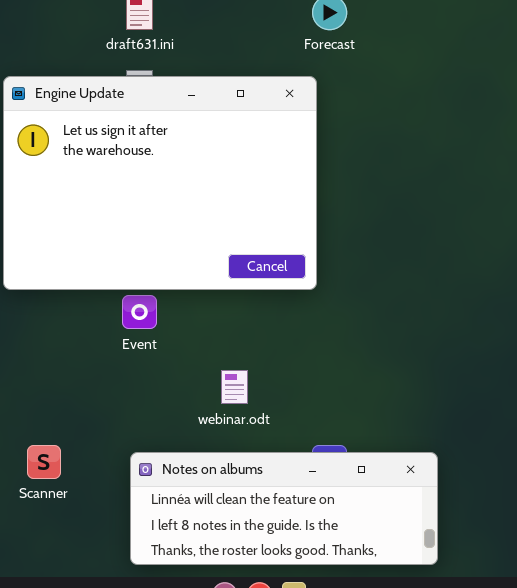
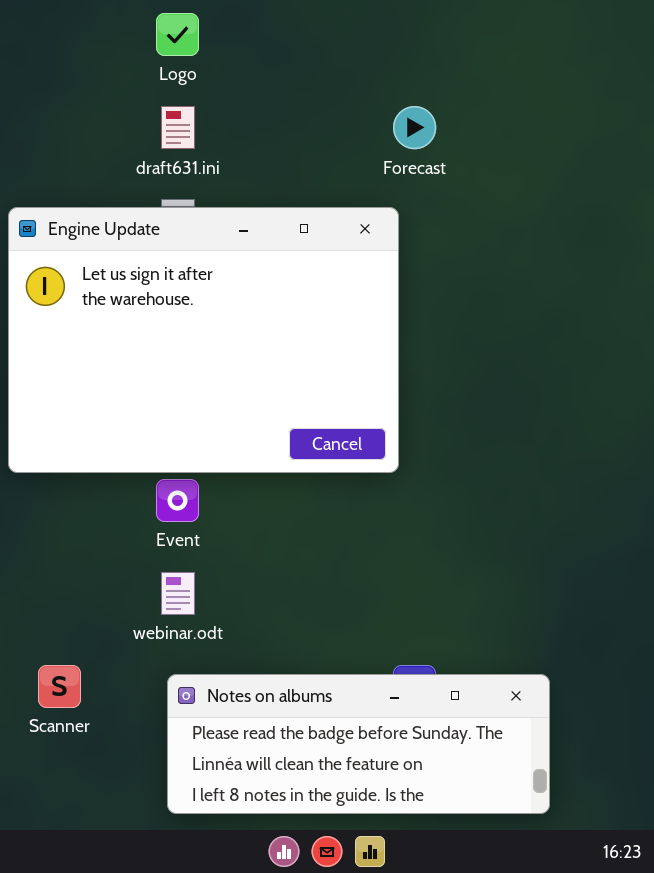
webinar.odt: [221,370,248,404] -> [161,572,195,615], moved
Notes on albums: [130,452,438,565] -> [167,674,550,814], scrolled up 1 row

